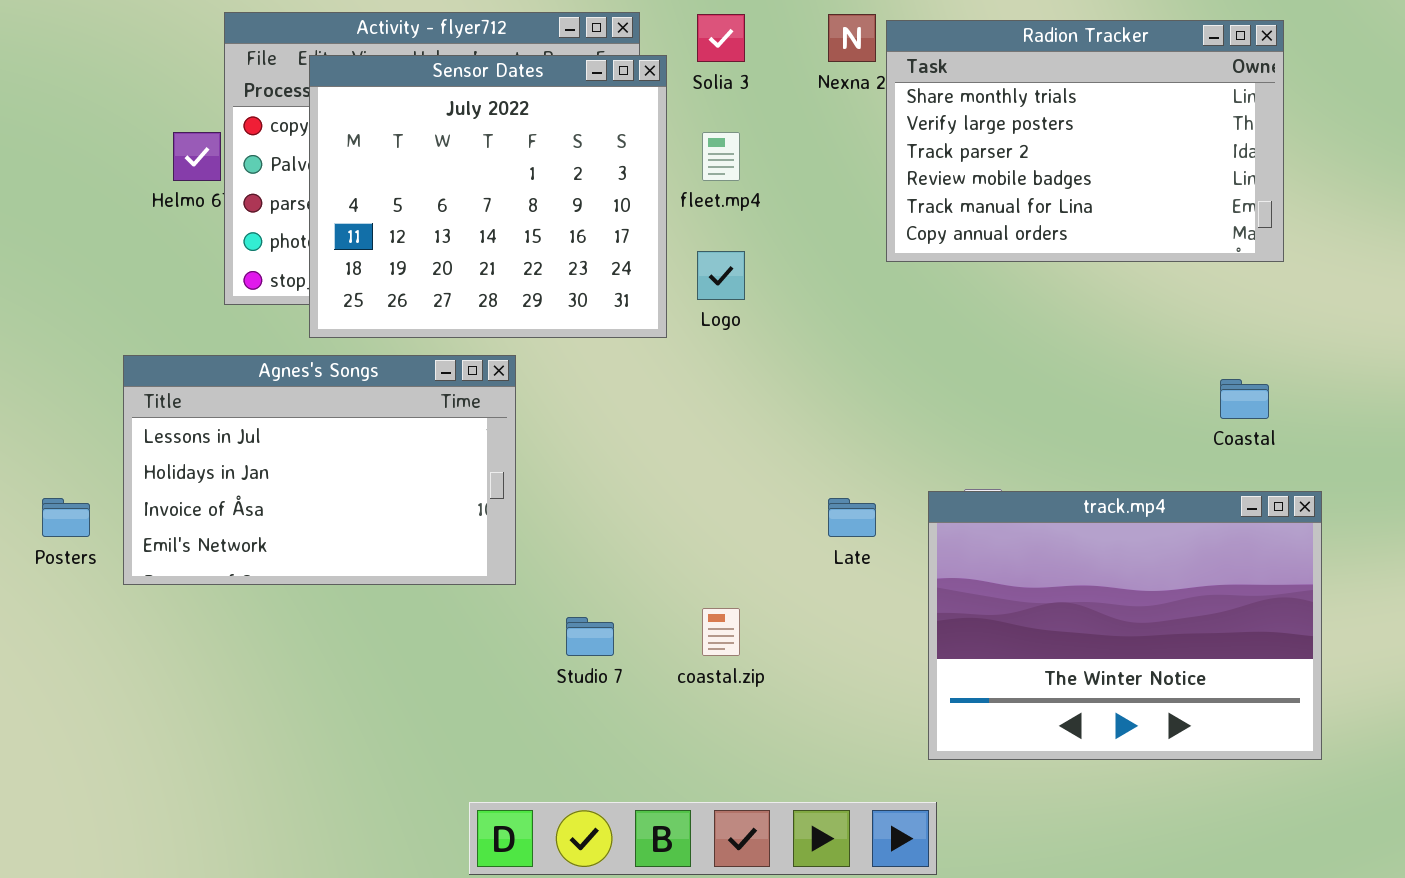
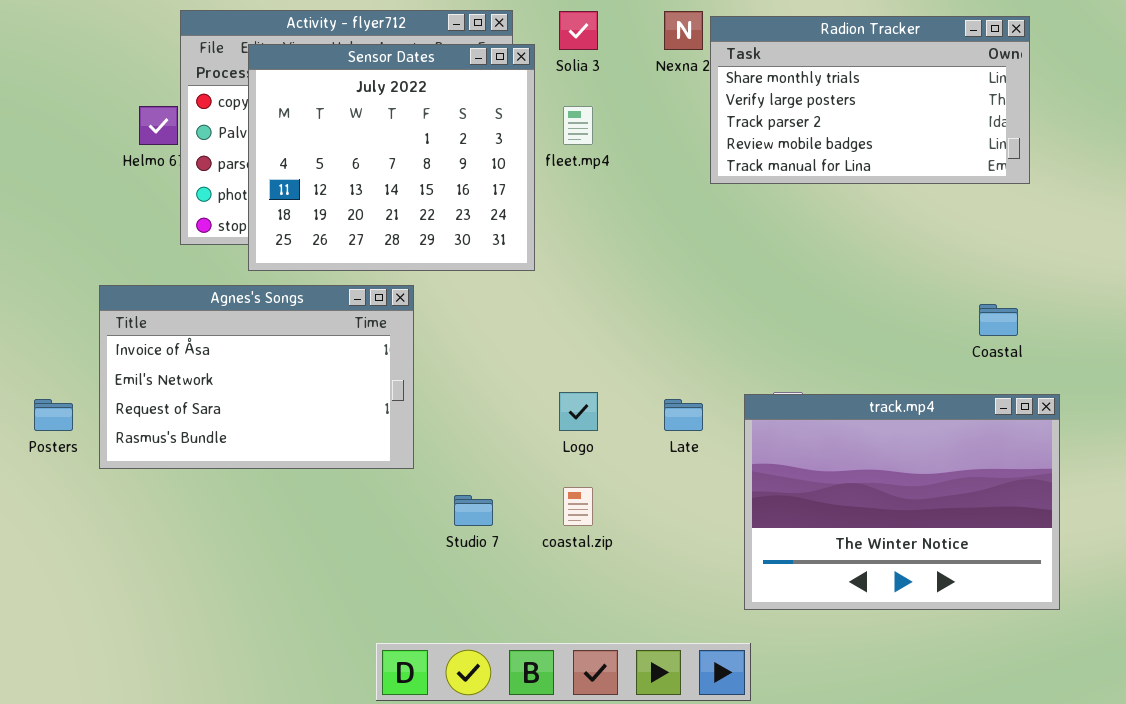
Radion Tracker: [886,20,1284,262] -> [710,16,1030,184], resized
Logo: [697,251,745,300] -> [559,392,598,431], moved
Agnes's Songs: [123,355,516,585] -> [99,285,414,469], scrolled down 2 rows

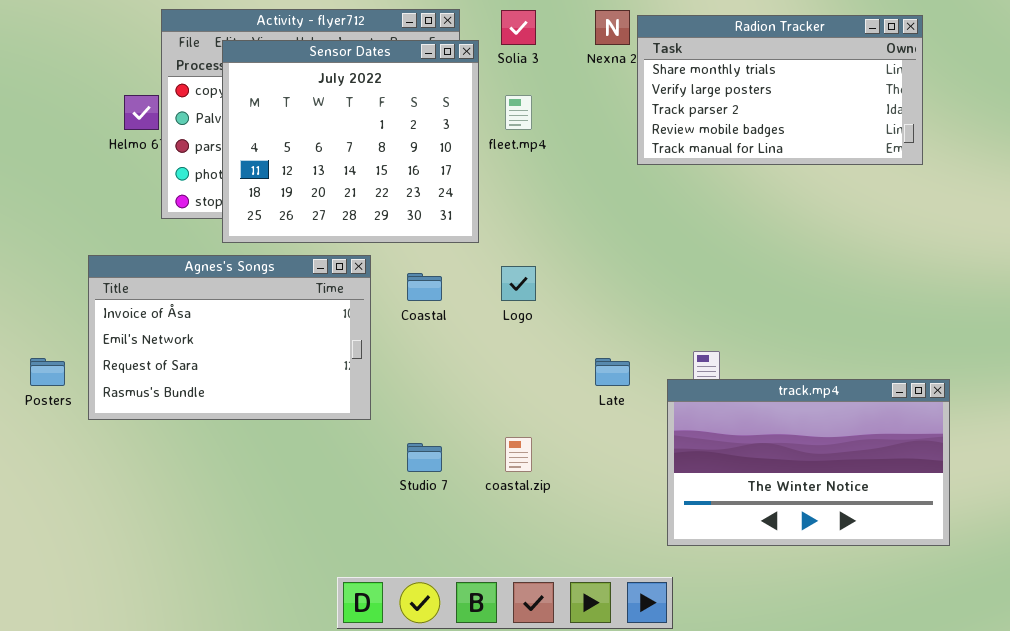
Coastal: [979,304,1018,336] -> [407,273,442,301], moved
Logo: [559,392,598,431] -> [501,266,536,301], moved
track.mp4: [744,394,1060,610] -> [667,379,950,546], resized

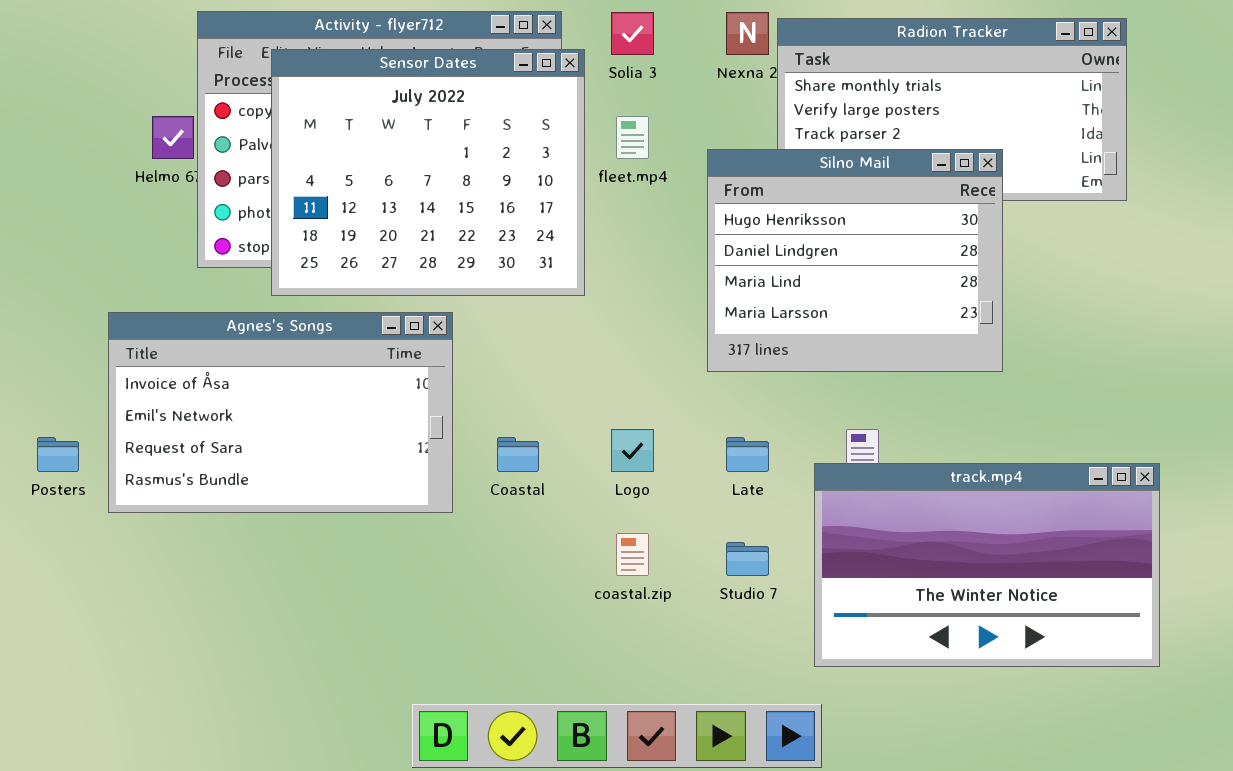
Silno Mail: none -> [707,149,1003,372], opened
Logo: [501,266,536,301] -> [611,429,654,472], moved
Coastal: [407,273,442,301] -> [497,437,539,472], moved
Studio 7: [407,443,442,472] -> [726,542,769,576], moved

